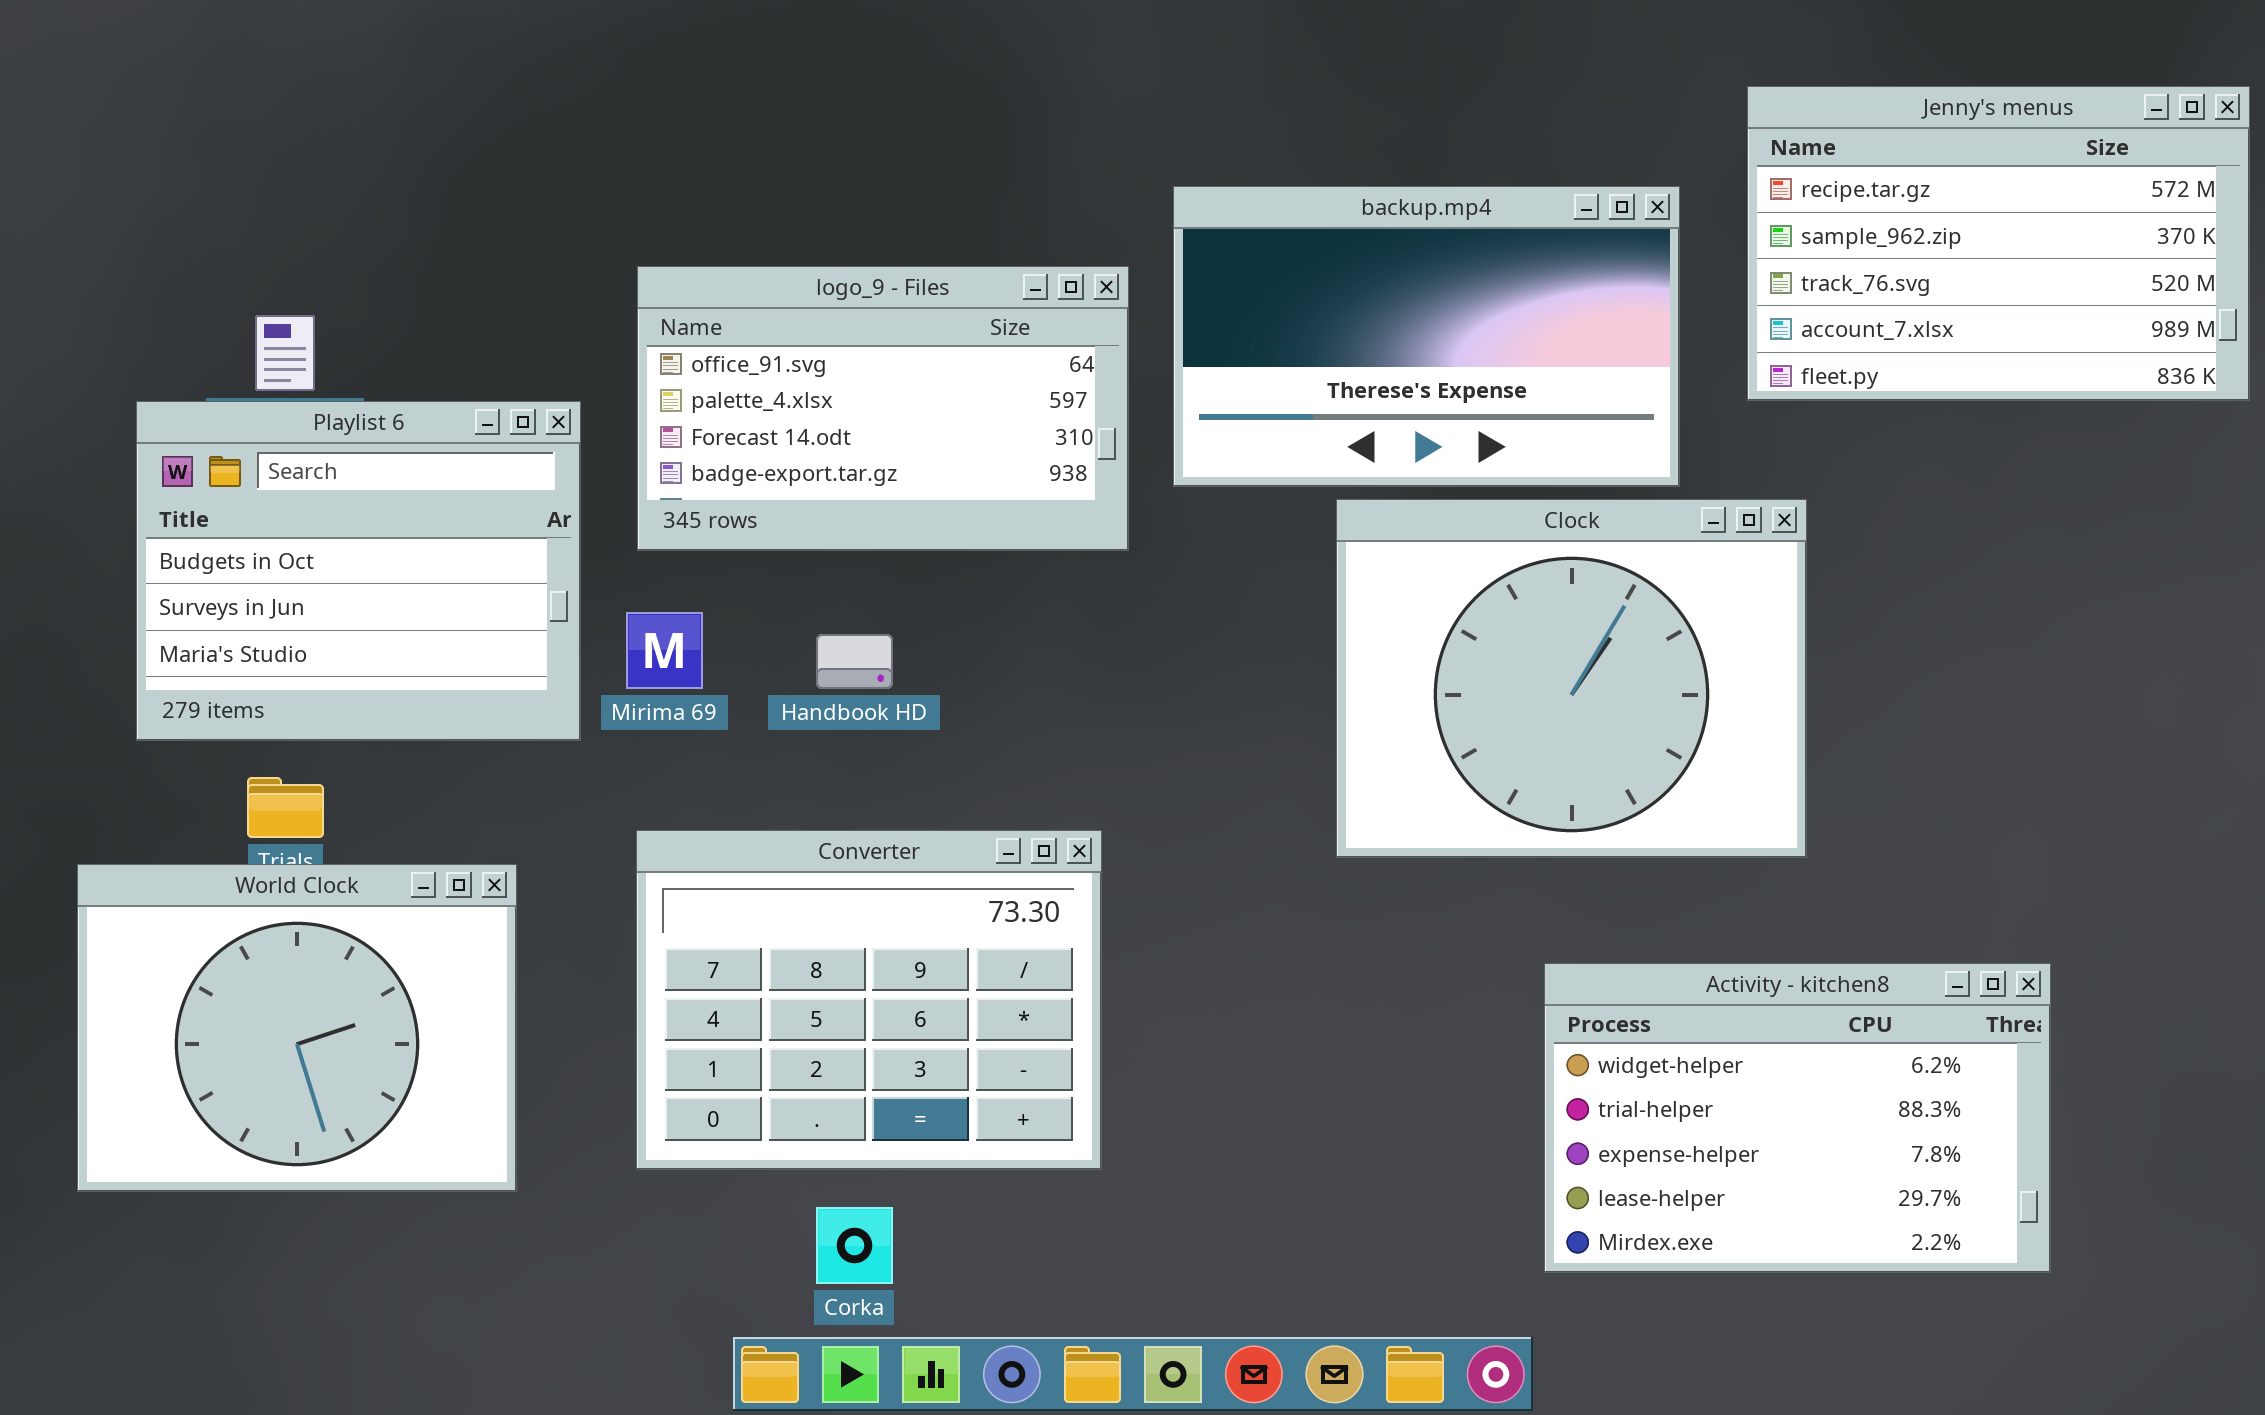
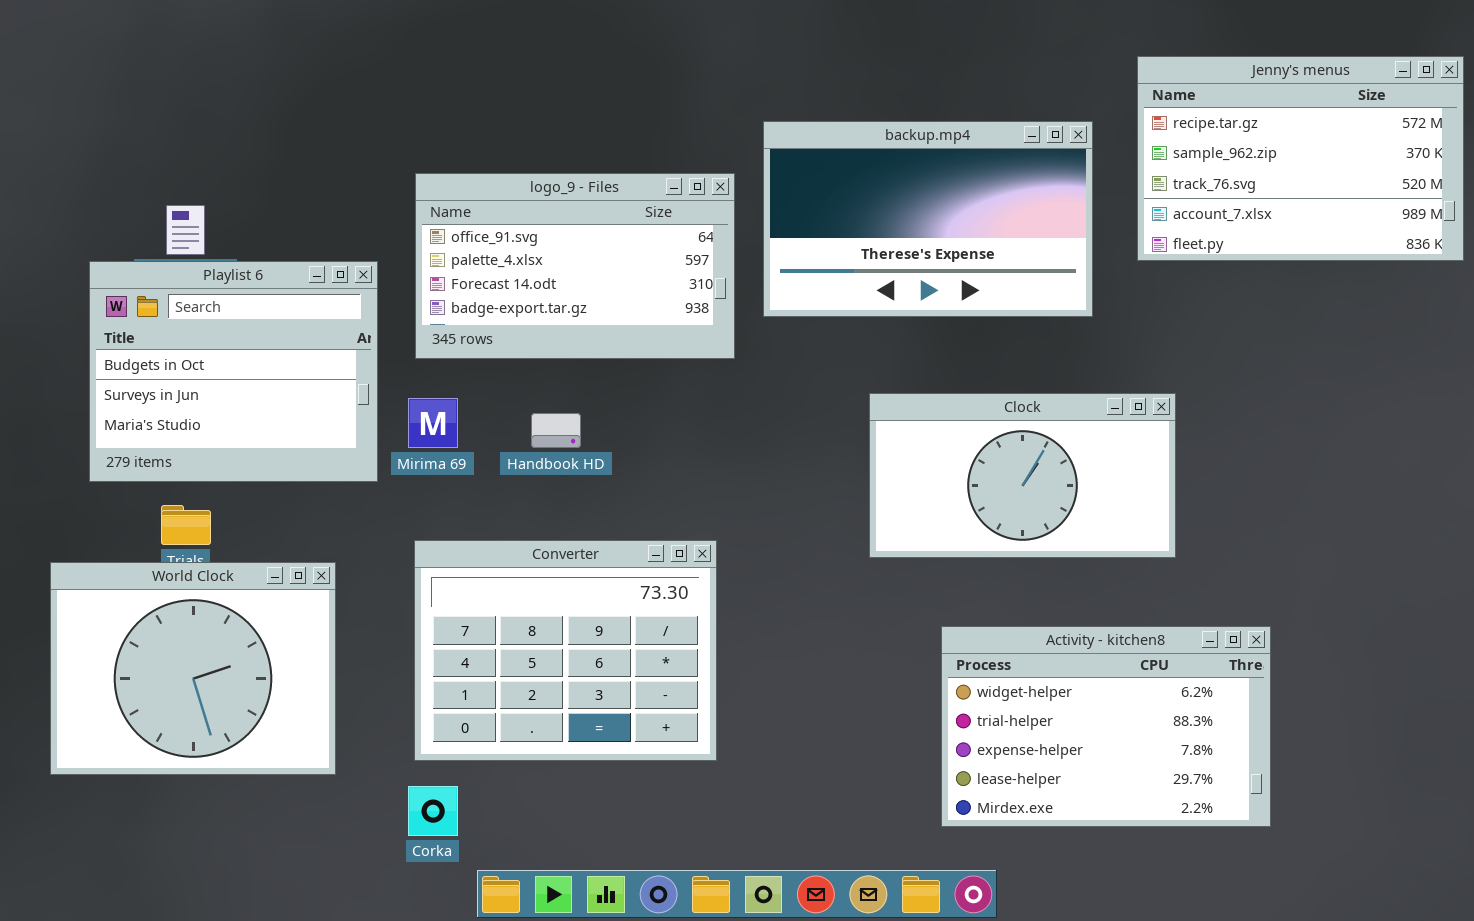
Clock: [1336,499,1807,858] -> [869,393,1176,558], resized
Activity - kitchen8: [1544,963,2051,1273] -> [941,626,1271,827], moved
Corka: [816,1207,893,1284] -> [408,786,458,836], moved

